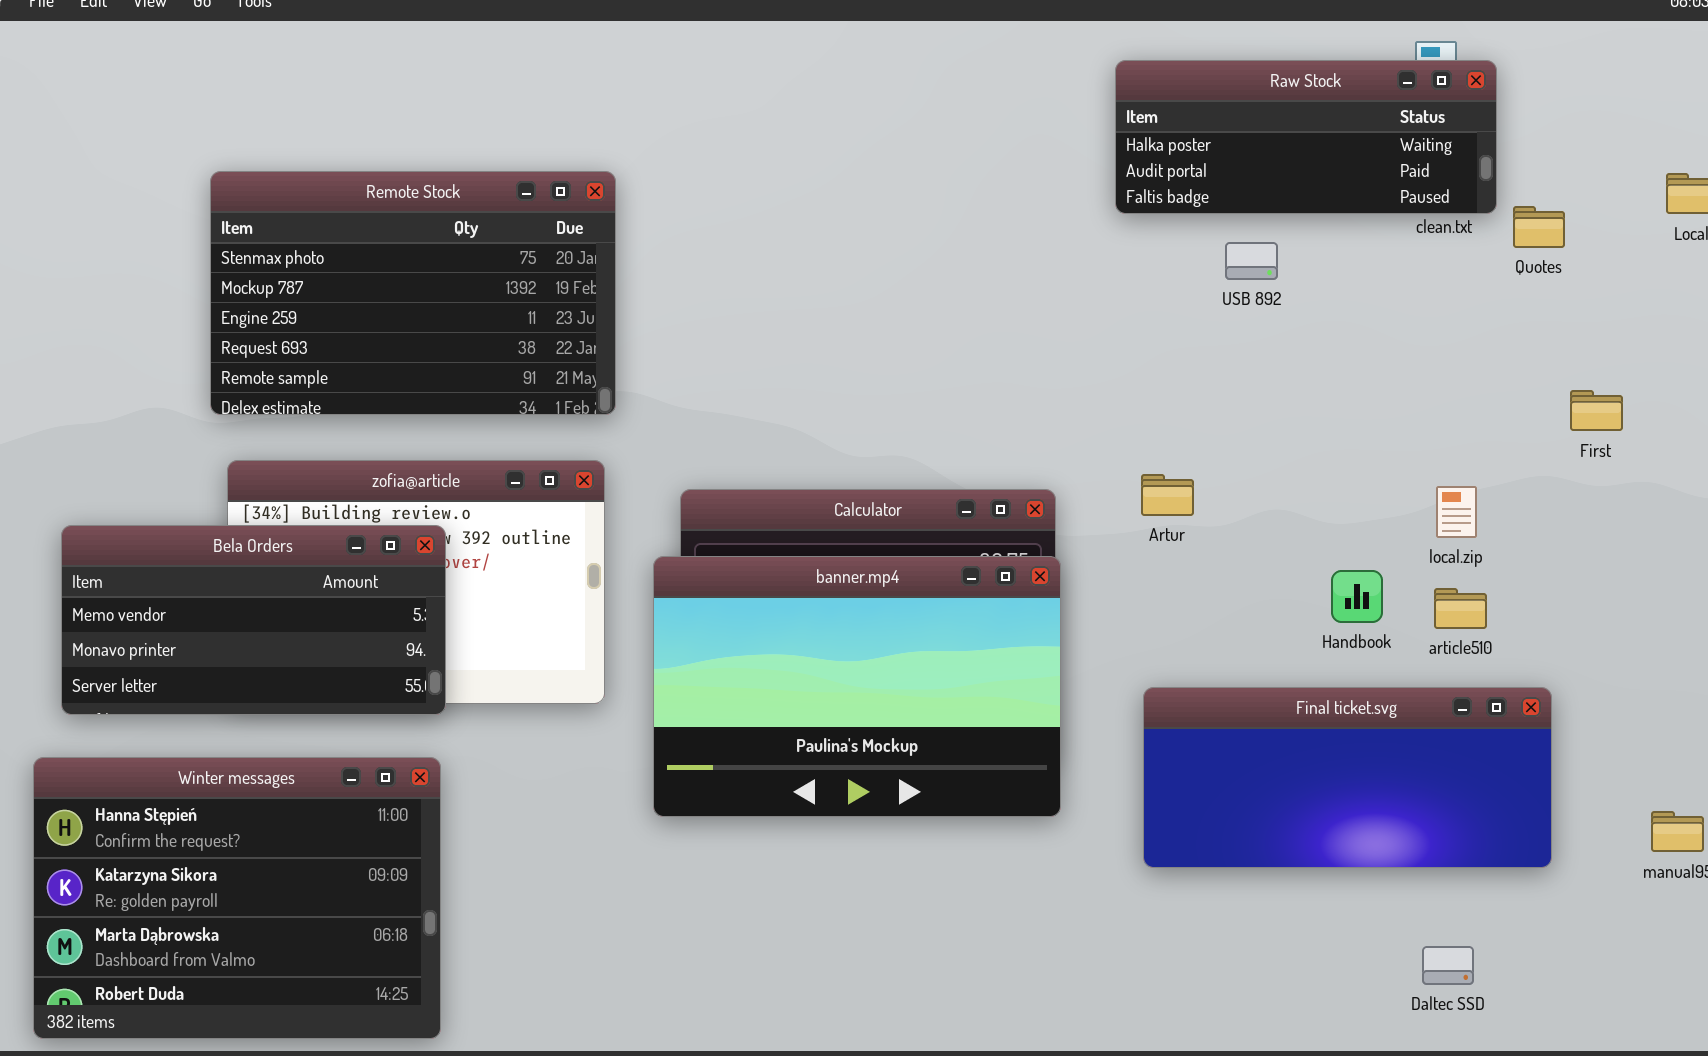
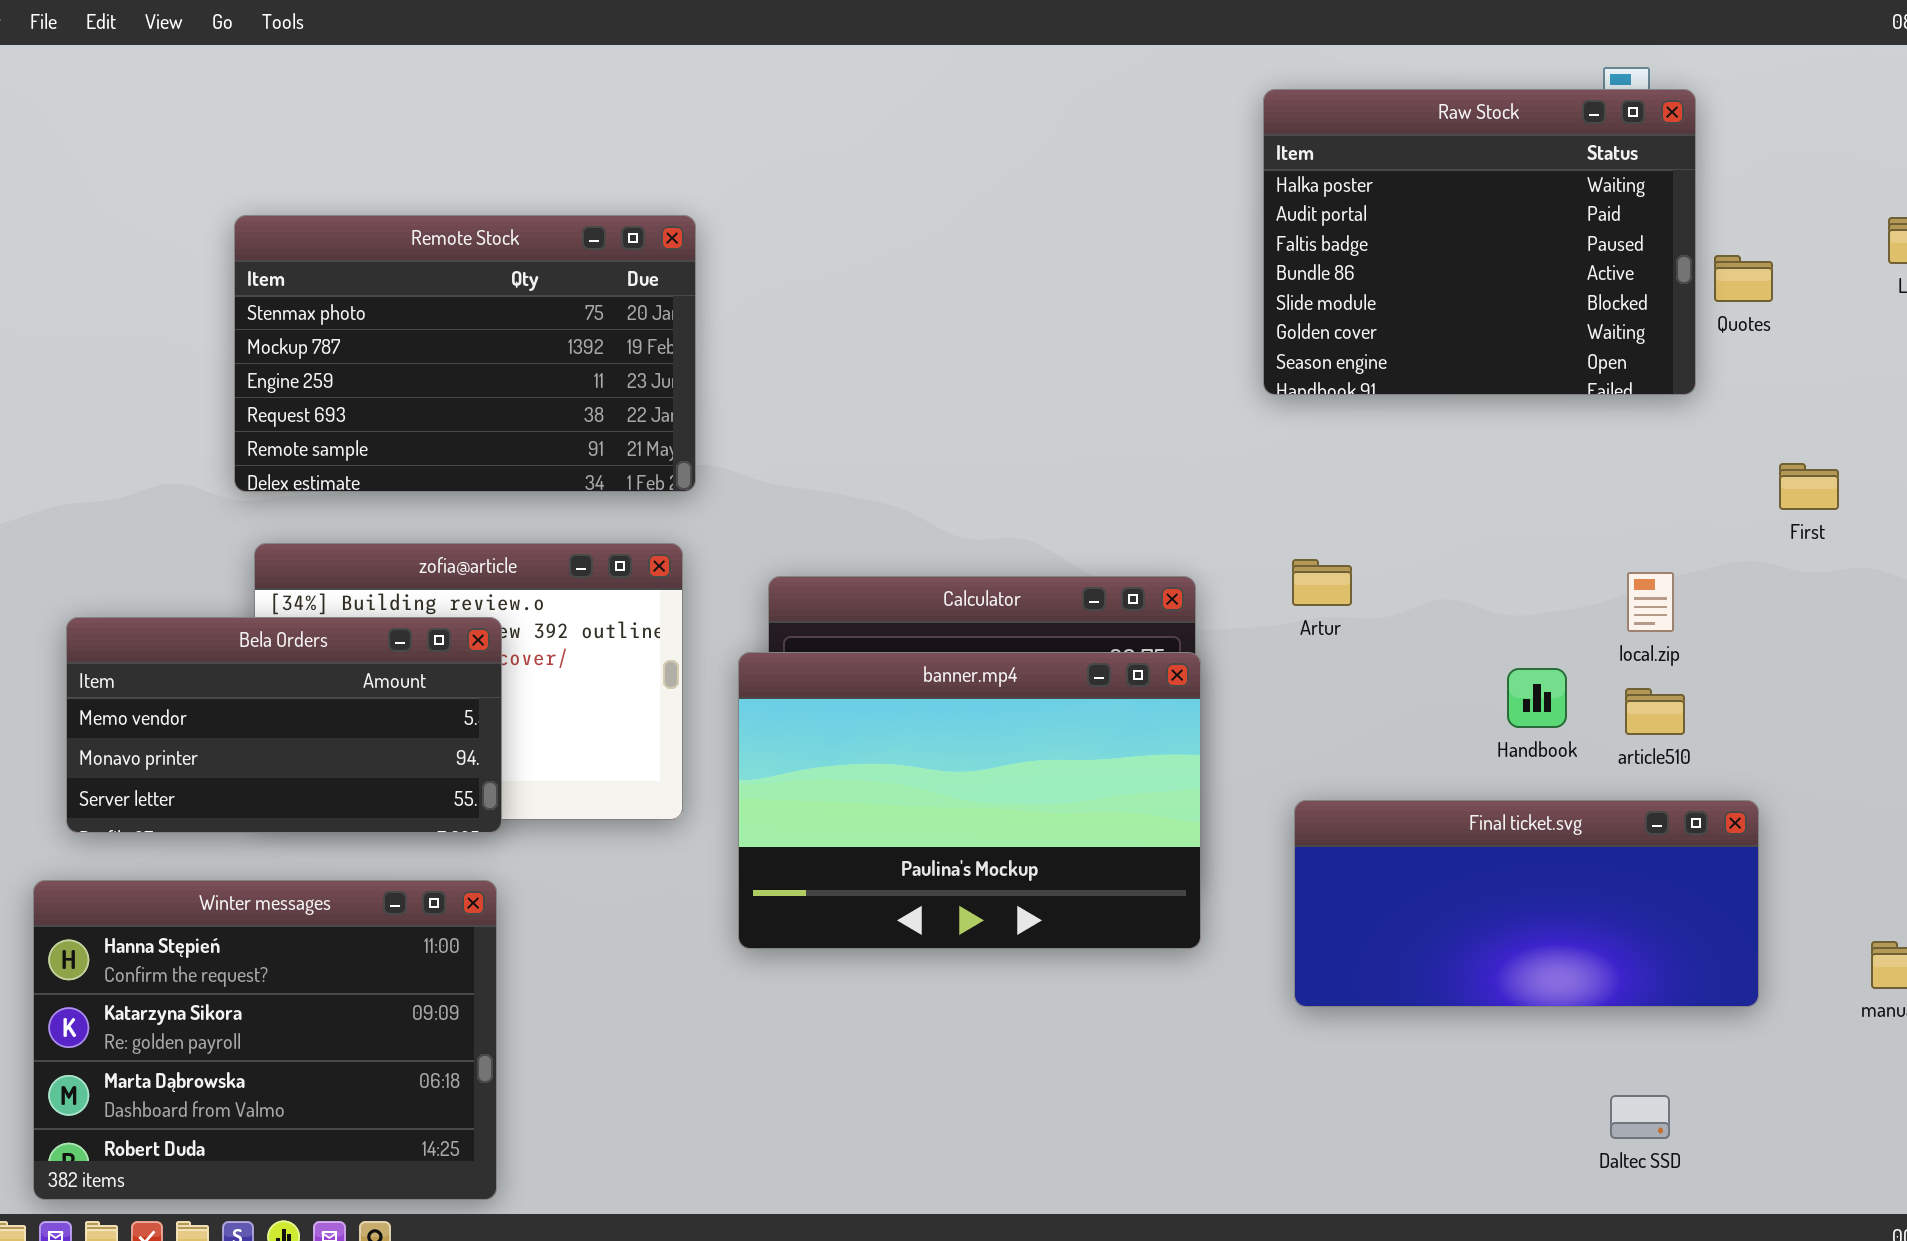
Raw Stock: [1115,60,1497,214] -> [1263,89,1696,395], resized

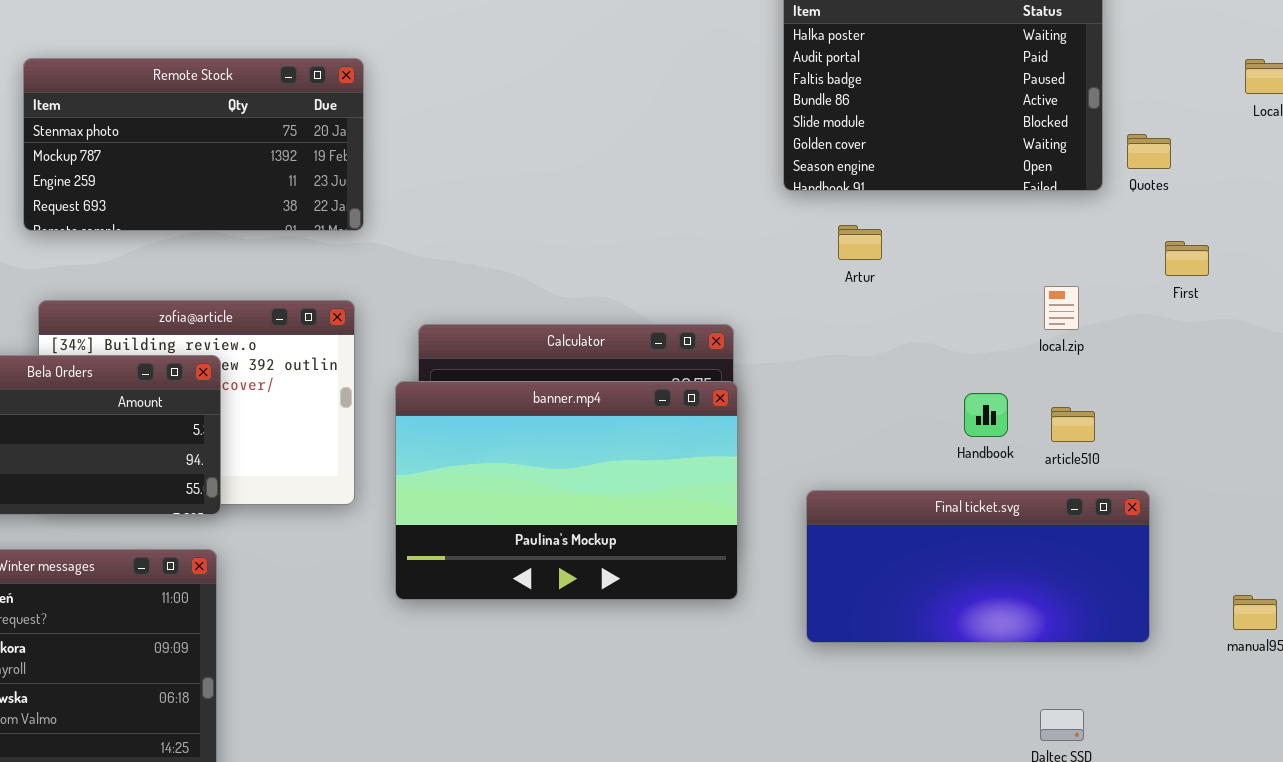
Remote Stock: [234,215,696,492] -> [23,58,364,231], resized
Quotes: [1714,255,1773,302] -> [1127,134,1171,169], moved
Artur: [1292,559,1352,606] -> [838,225,882,260], moved
local.zip: [1627,572,1674,632] -> [1044,286,1079,330], moved

